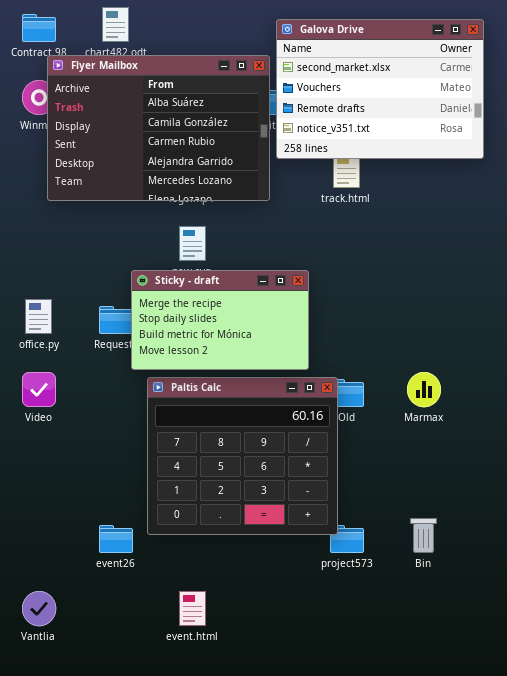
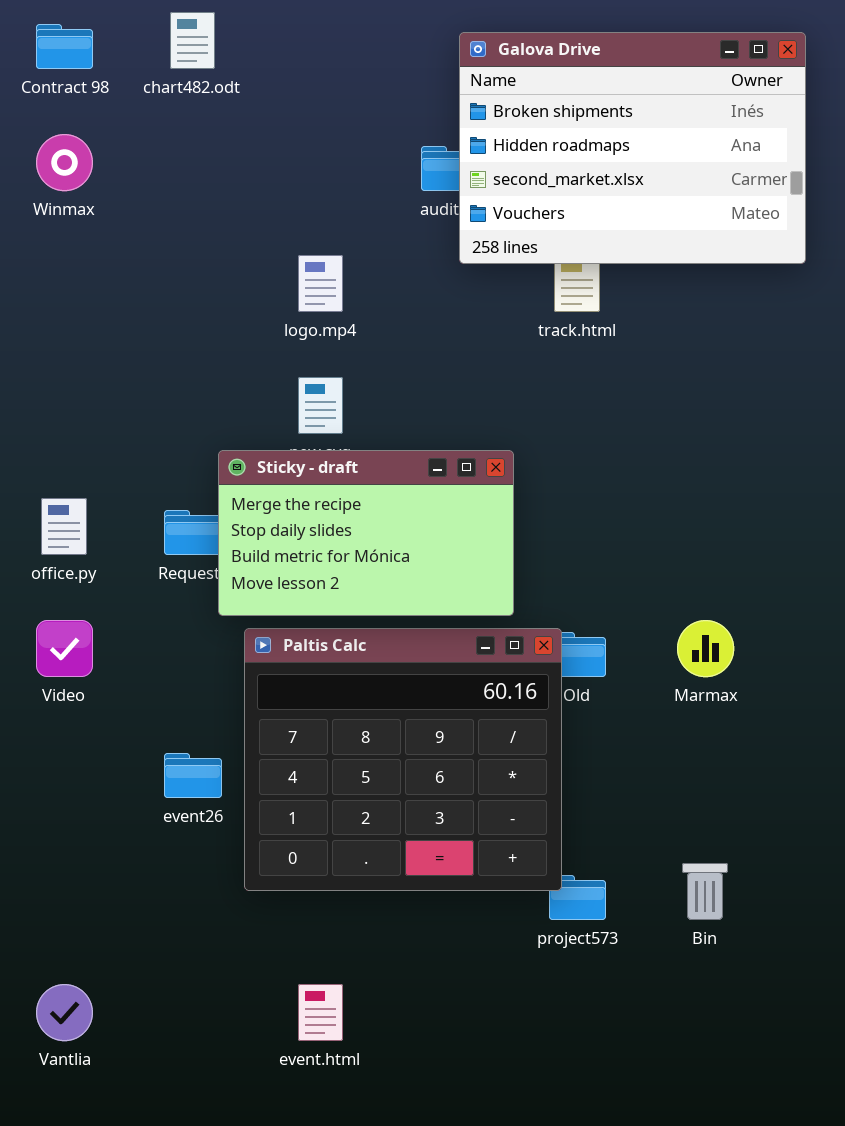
Galova Drive: [276,19,484,159] -> [459,32,806,264], scrolled up 2 rows
Flyer Mailbox: [47,55,270,201] -> none, closed
event26: [99,525,133,553] -> [164,753,222,798], moved

